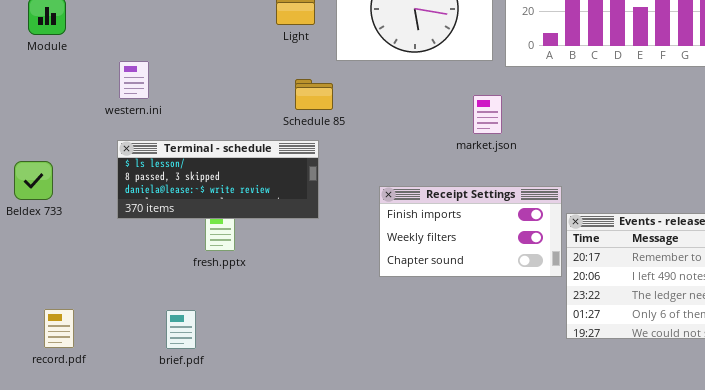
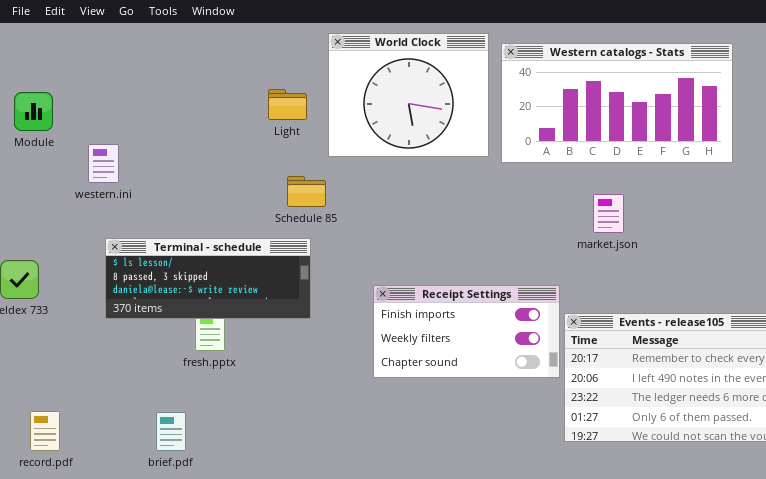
western.ini: [119,61,149,99] -> [88,144,119,183], moved
market.json: [473,95,502,134] -> [593,194,624,233], moved

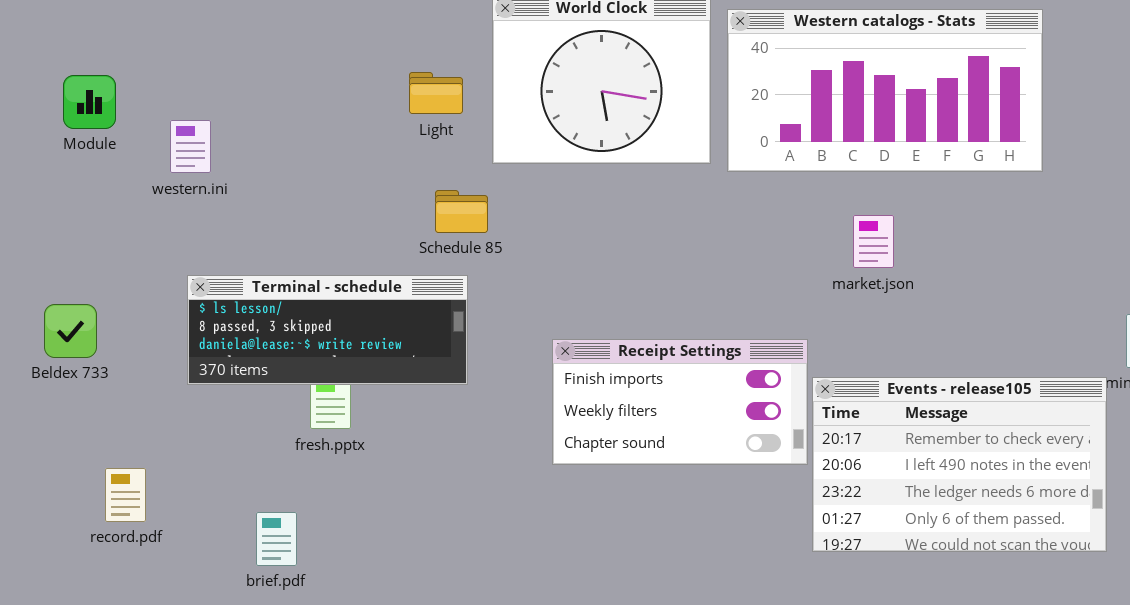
western.ini: [88,144,119,183] -> [170,120,211,173], moved
record.pdf: [30,411,60,451] -> [105,468,146,522], moved

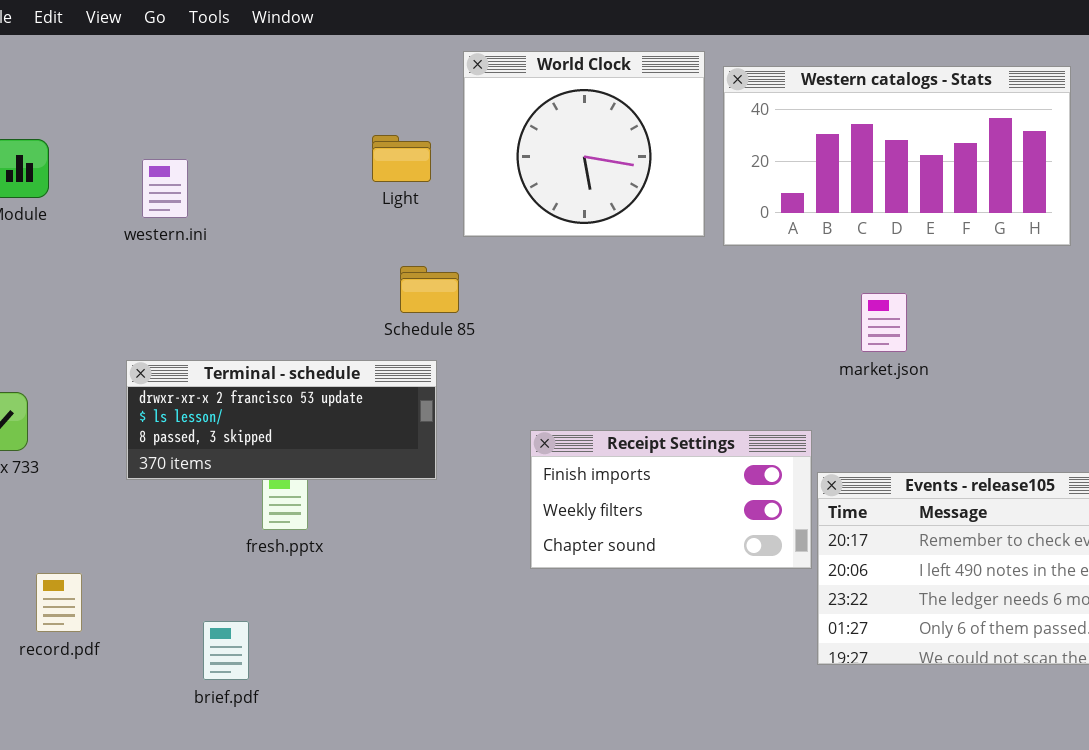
western.ini: [170,120,211,173] -> [142,159,188,218], moved
Terminal - schedule: [187,275,468,385] -> [126,360,437,480], scrolled up 1 row

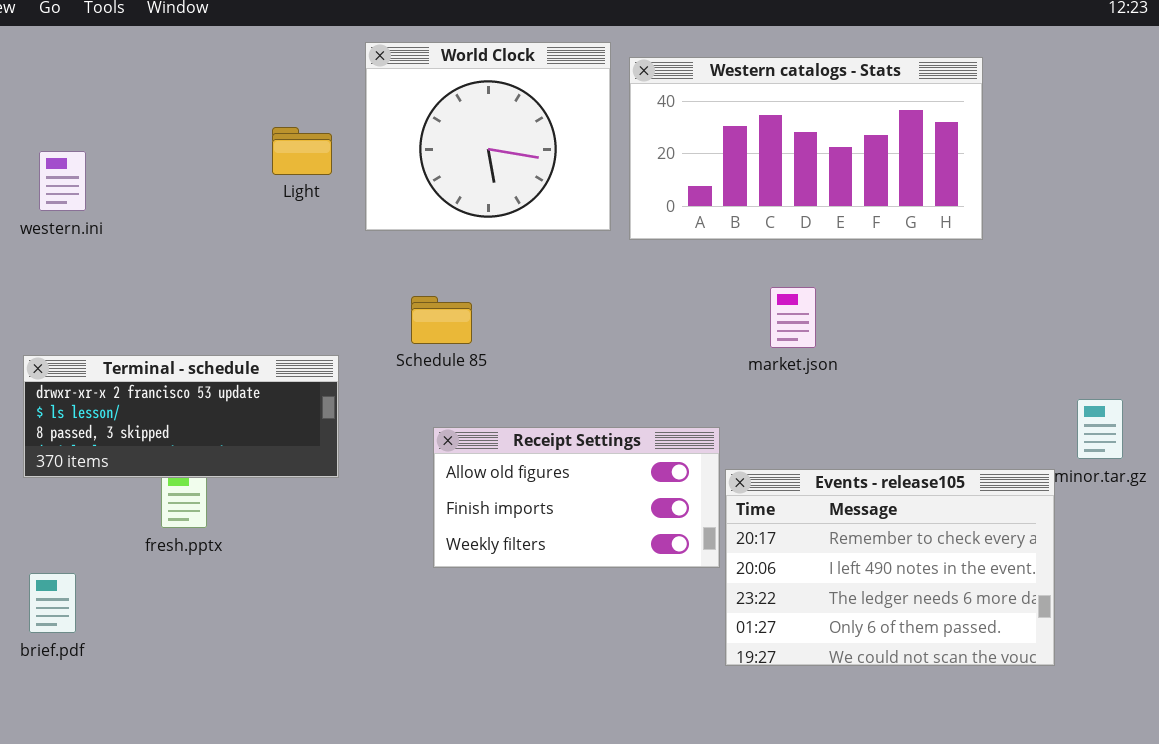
Schedule 85: [400,266,459,313] -> [411,296,472,344], moved
Receipt Settings: [530,430,812,569] -> [433,427,720,568], scrolled up 1 row
brief.pdf: [203,621,249,680] -> [29,573,76,633], moved

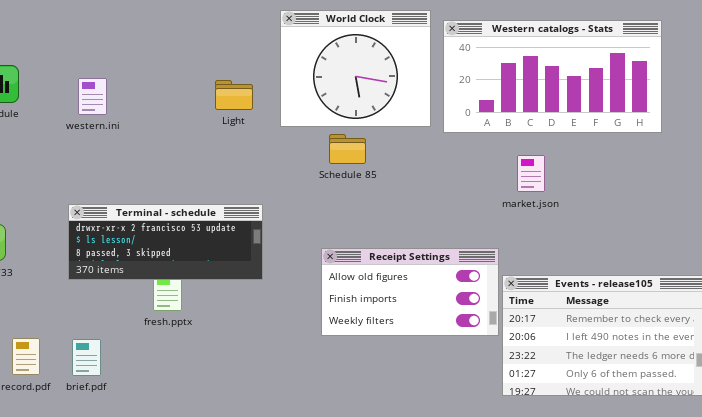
Light: [272,127,332,175] -> [215,80,253,110], moved
market.json: [770,287,816,348] -> [517,155,545,192], moved
Schedule 85: [411,296,472,344] -> [329,134,366,164], moved

